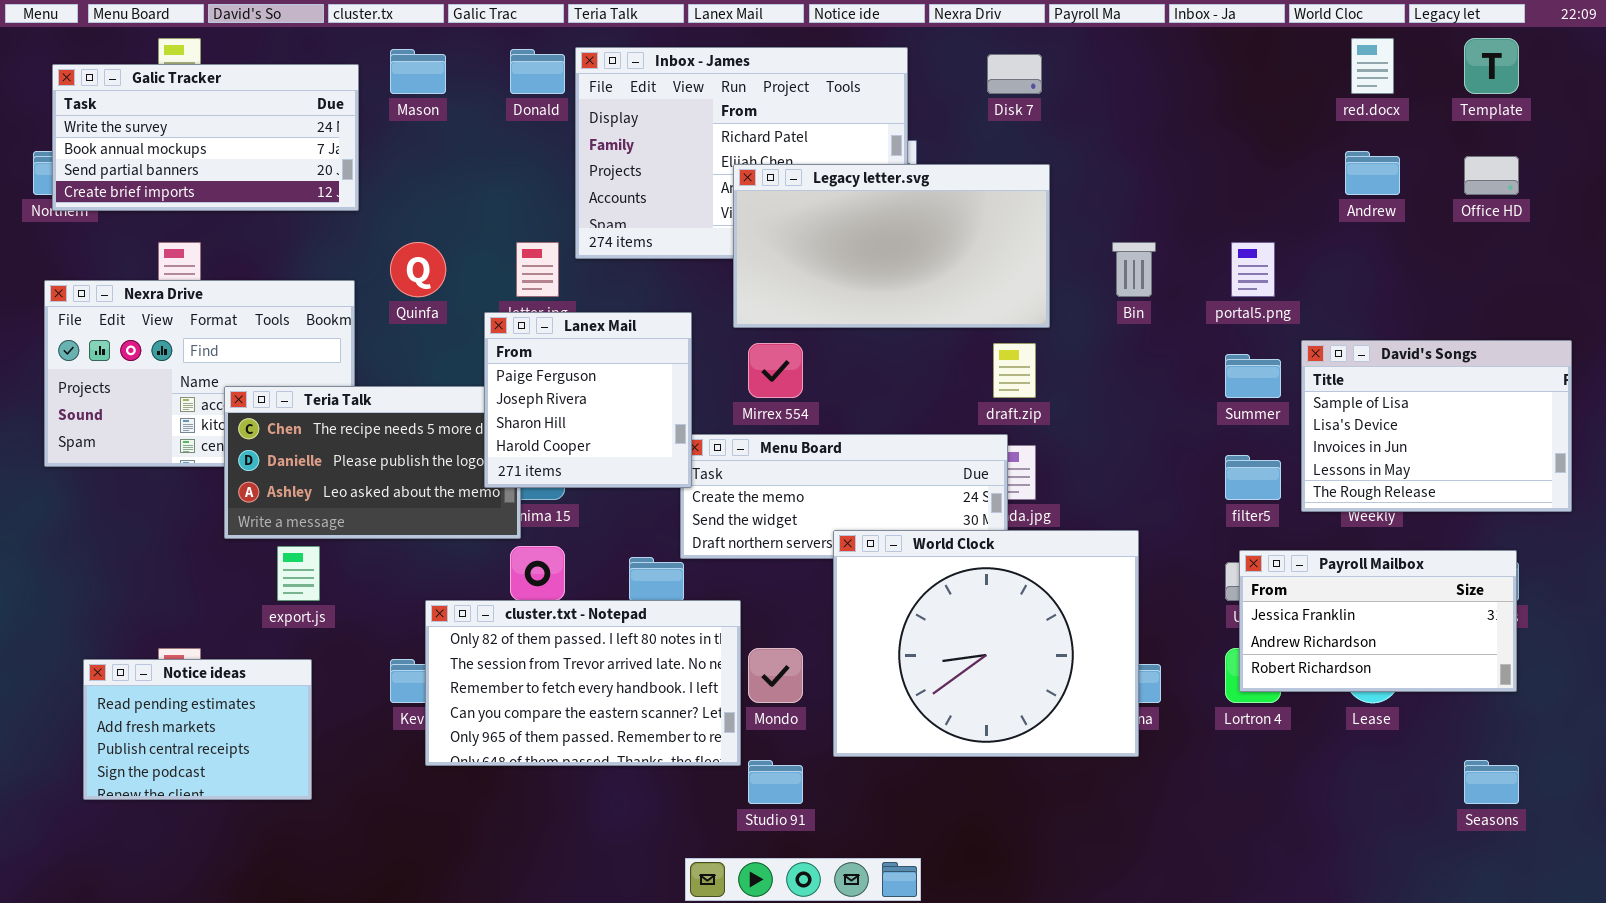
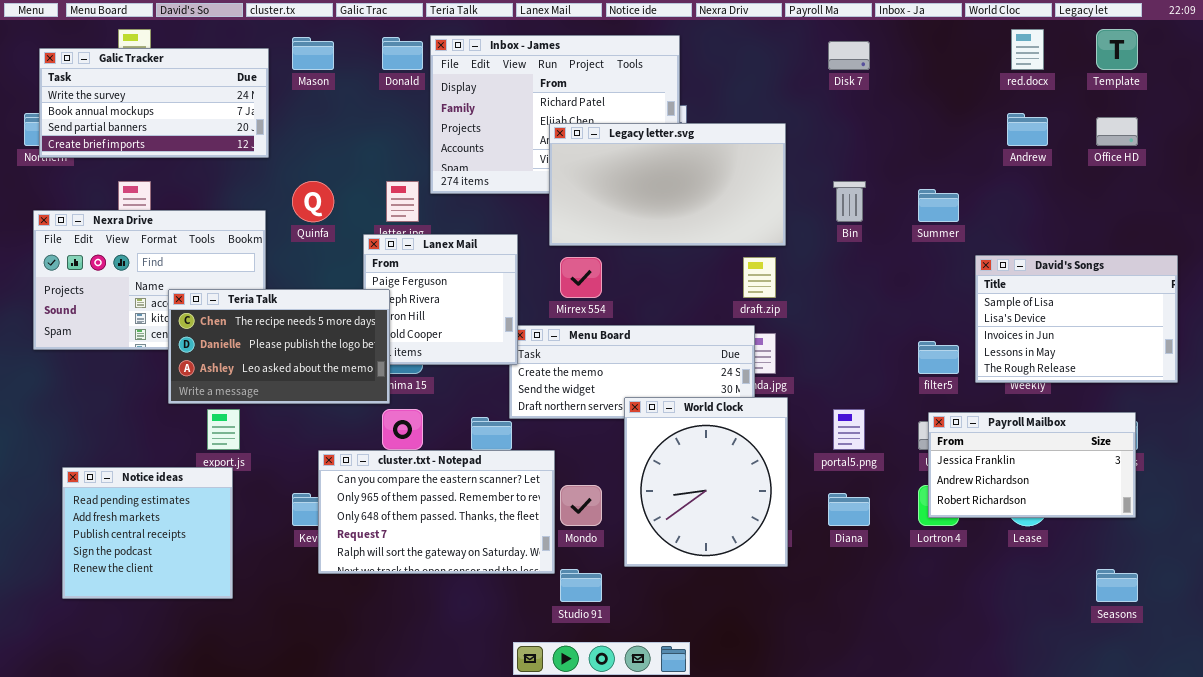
Disk 7: [987,54,1042,94] -> [828,41,870,70], moved
portal5.png: [1231,242,1275,297] -> [833,409,865,450], moved
Summer: [1225,354,1281,398] -> [918,189,959,222], moved
Teria Talk: [224,386,521,539] -> [168,289,390,404], raised
World Clock: [833,530,1139,757] -> [624,397,788,567], resized
cluster.txt - Notepad: [425,600,741,766] -> [318,450,555,574], scrolled down 3 rows
Notice ideas: [83,659,312,800] -> [62,467,233,599], resized

